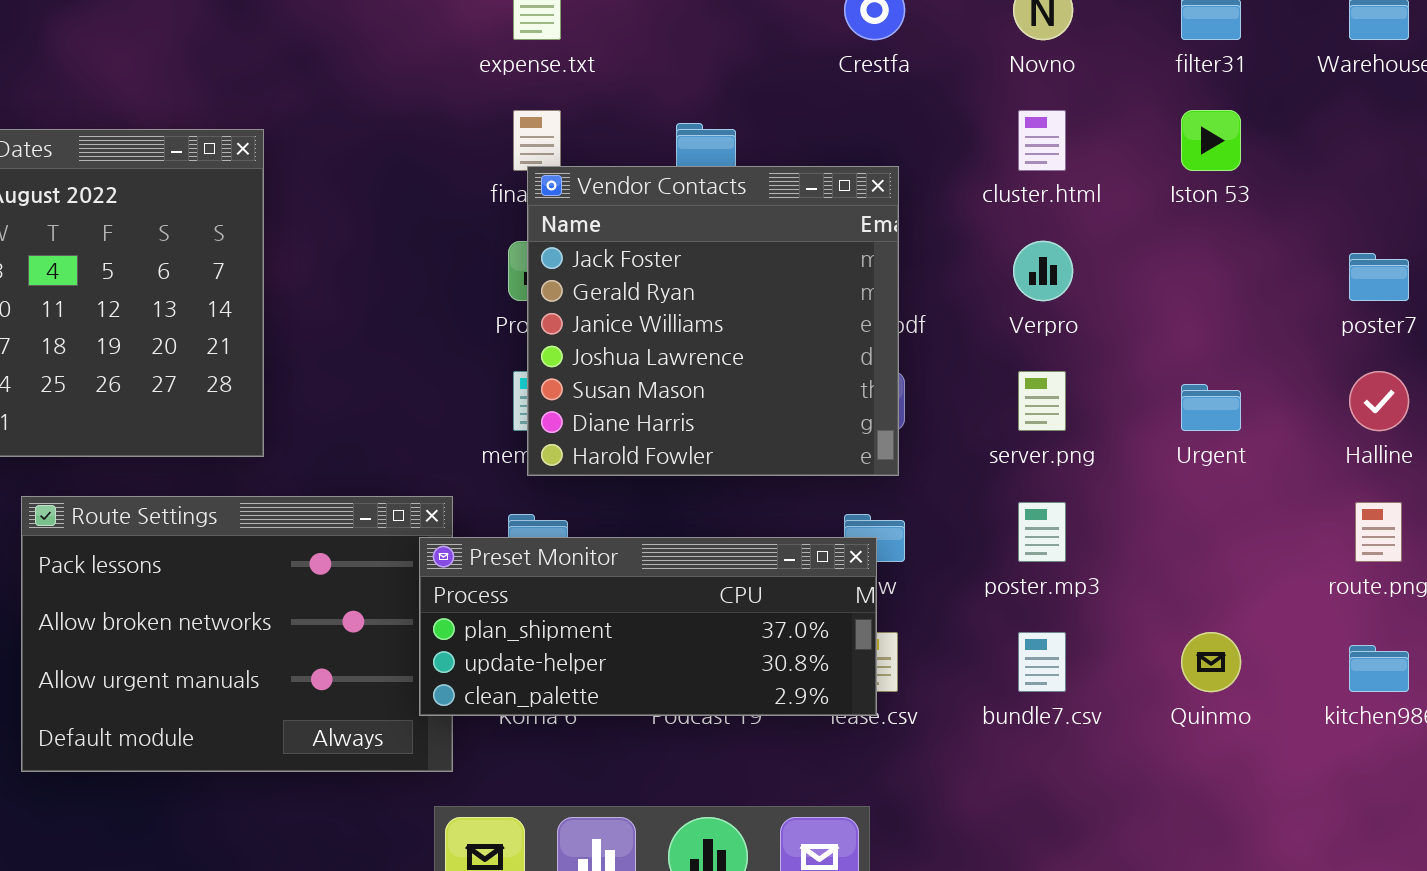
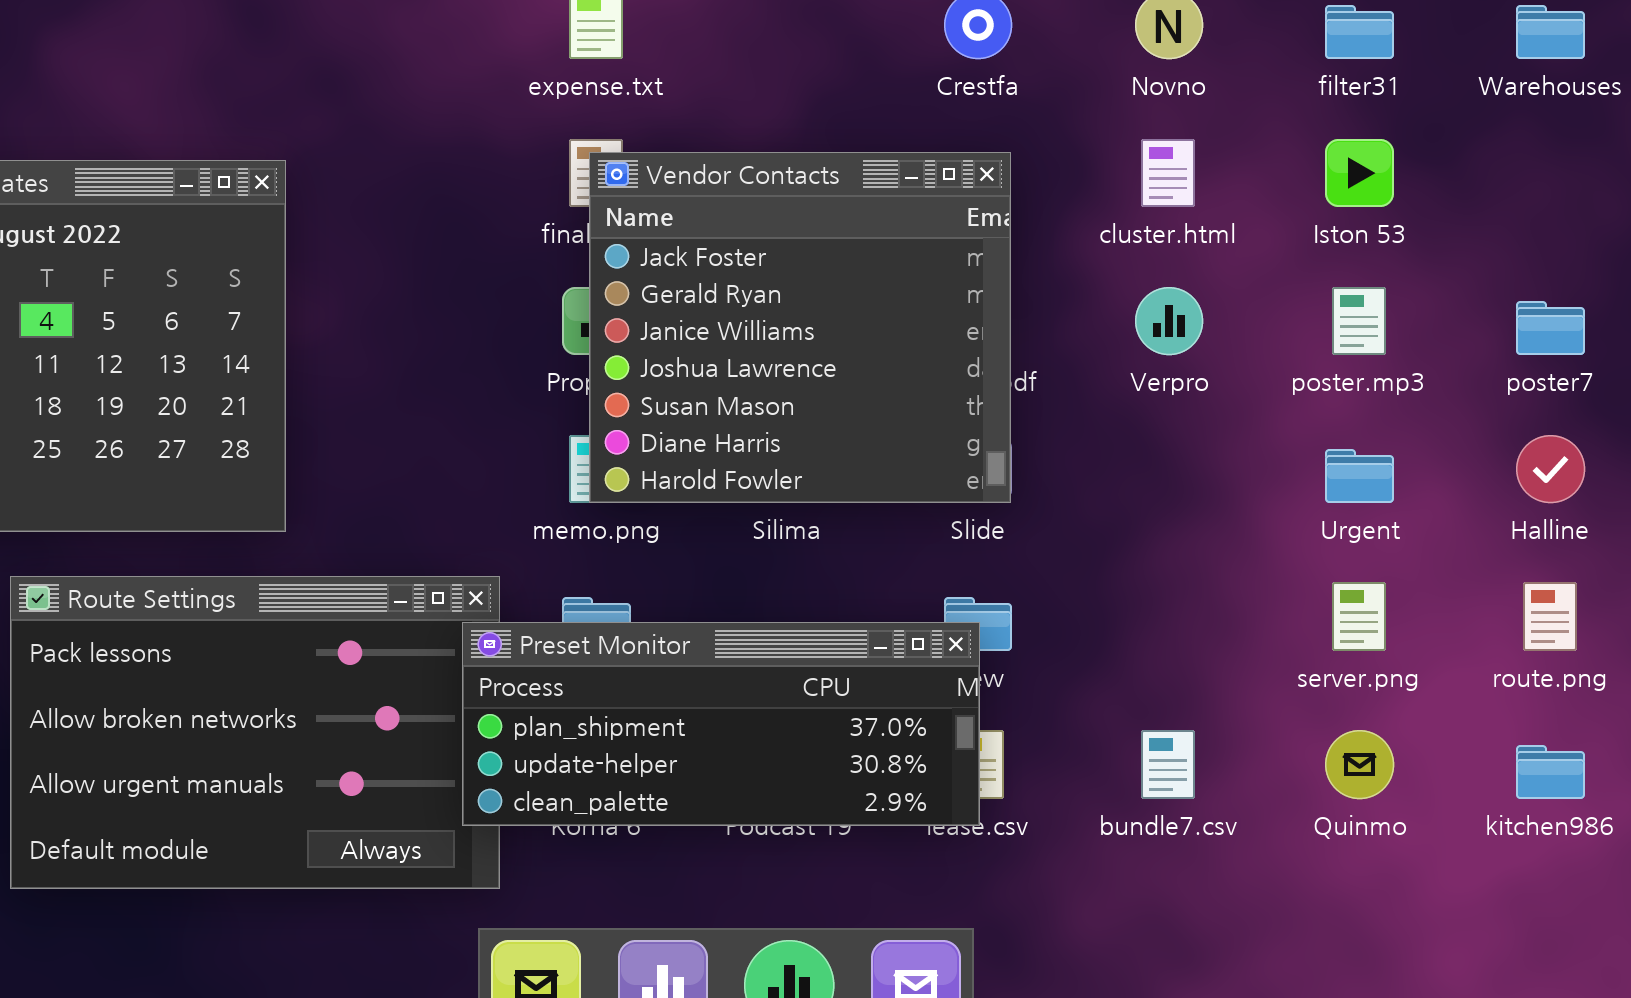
Vendor Contacts: [527,166,899,476] -> [589,152,1011,503], moved
server.png: [1018,371,1066,431] -> [1332,582,1386,651], moved
poster.mp3: [1018,502,1066,562] -> [1332,287,1386,355], moved

